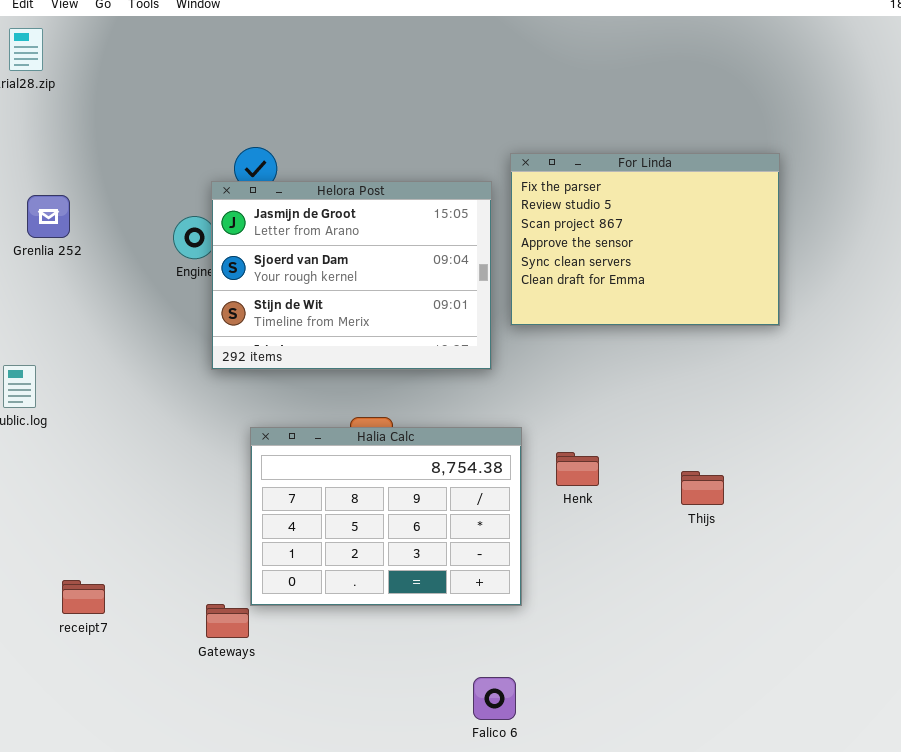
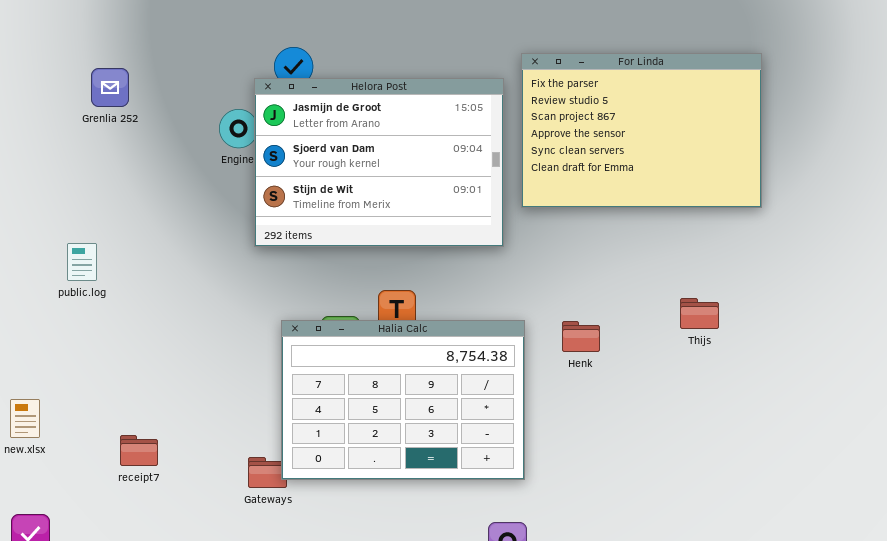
Grenlia 252: [27,195,70,238] -> [91,68,129,107], moved
Halia Calc: [250,427,522,606] -> [281,320,525,480], moved
Thijs: [681,471,724,505] -> [680,298,719,329], moved

